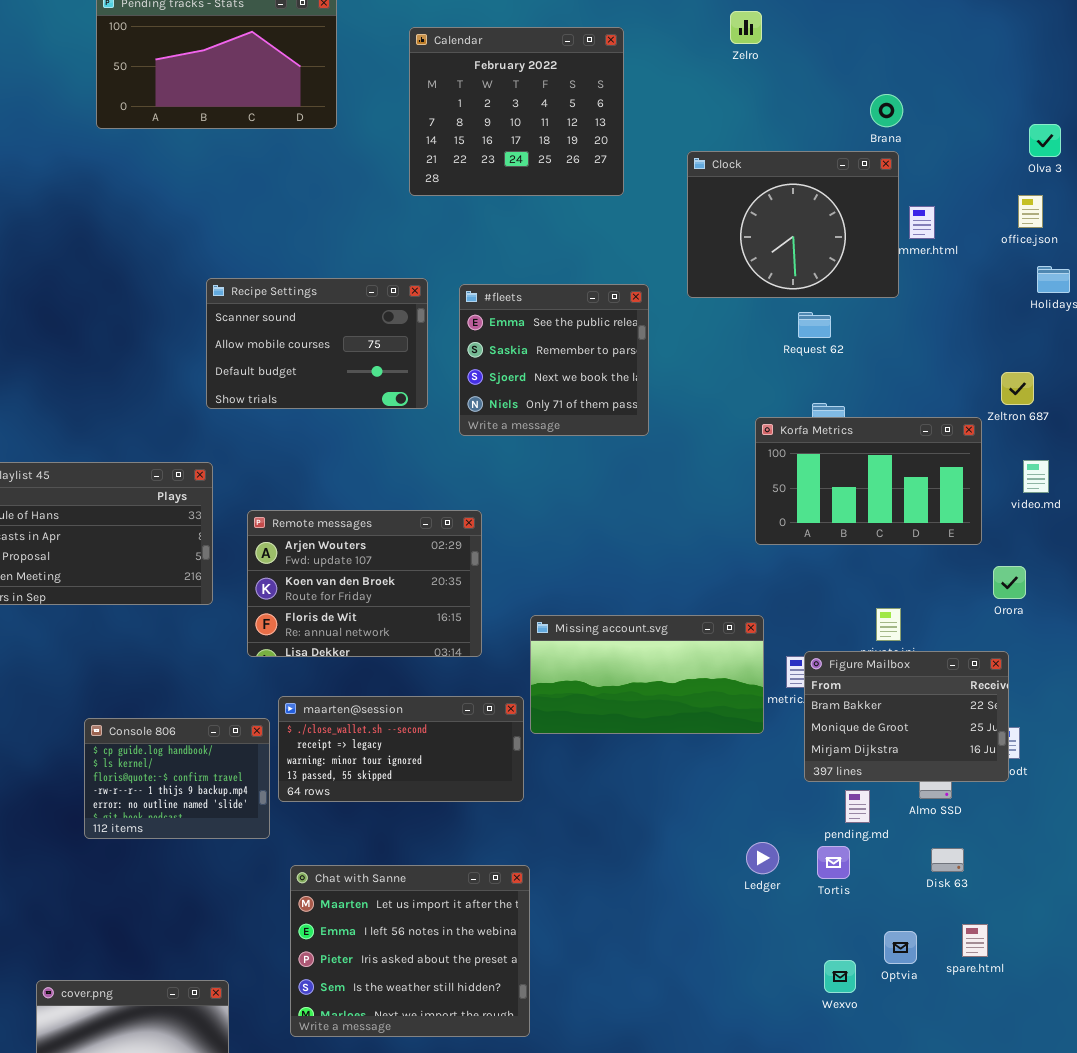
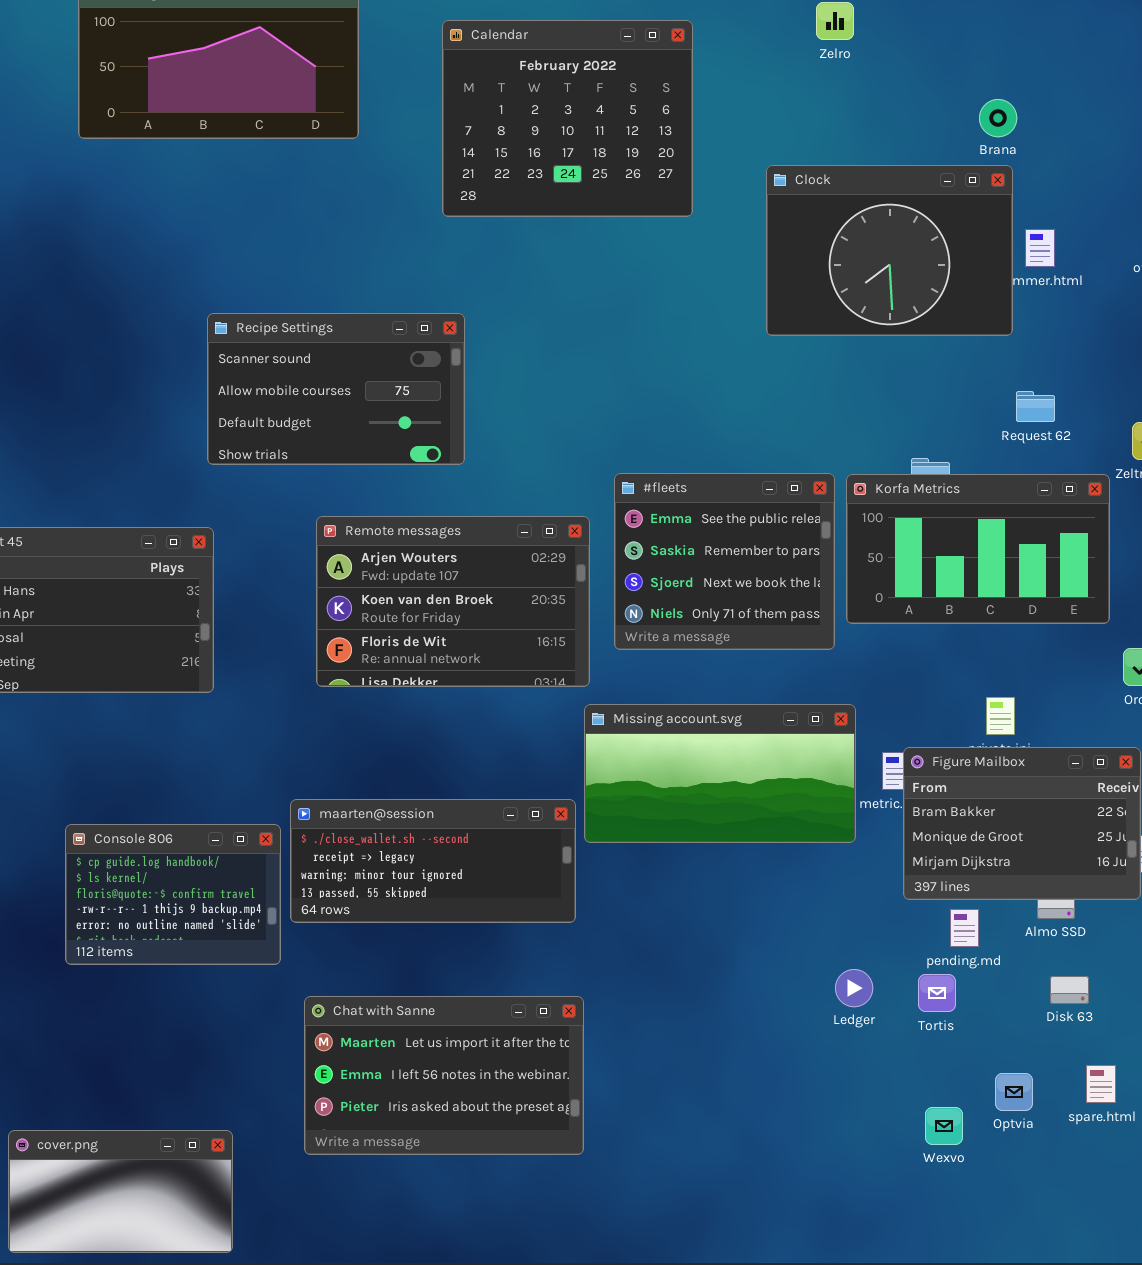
#fleets: [459,284,649,436] -> [614,473,835,650], moved
Request 62: [798,312,831,338] -> [1016,391,1055,422], moved
Remote messages: [247,510,482,657] -> [316,516,590,687], moved
Chat with Sanne: [290,865,530,1037] -> [304,996,584,1155], resized

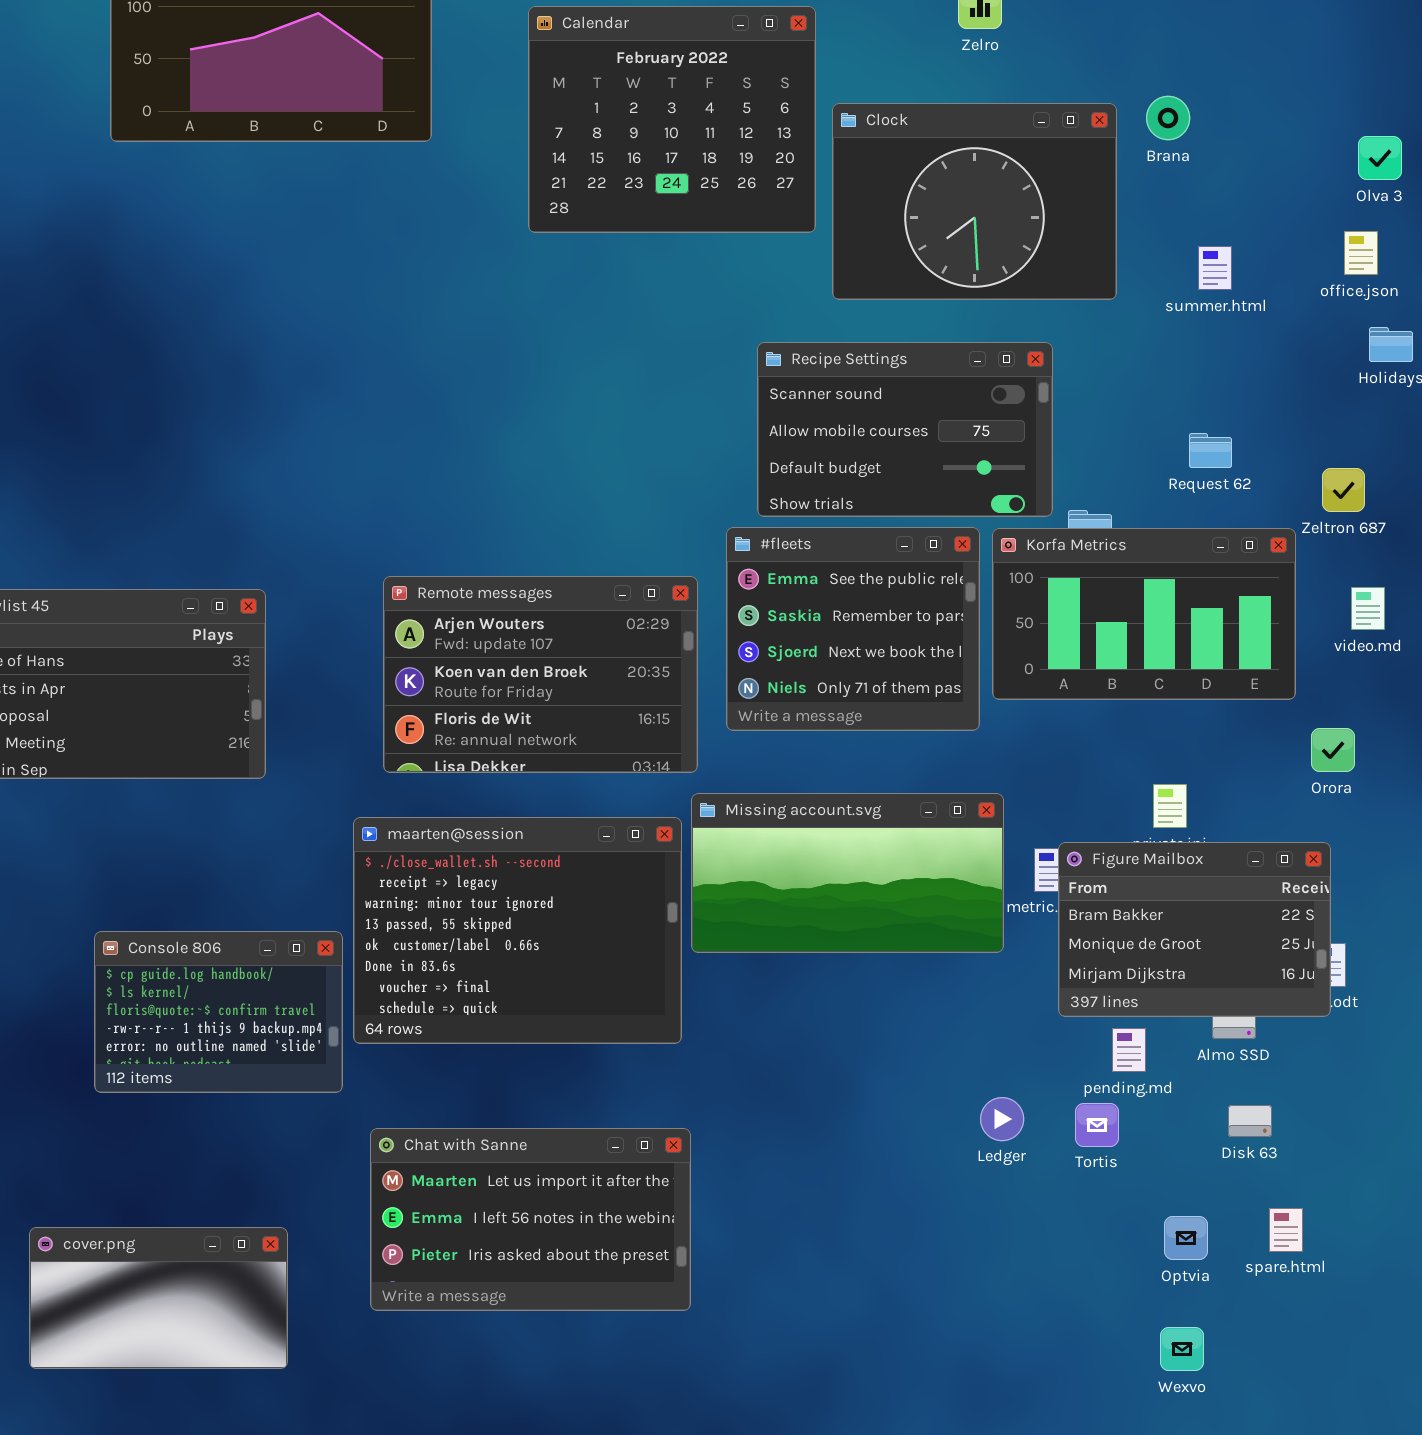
Clock: [766,165,1013,336] -> [832,103,1117,300], moved
Recipe Settings: [207,313,465,465] -> [757,342,1053,517], moved
maarten@session: [290,799,576,923] -> [353,817,682,1044], resized
Wexvo: [925,1107,963,1145] -> [1160,1327,1204,1371], moved
cover.png: [8,1130,233,1253] -> [29,1227,288,1369], moved

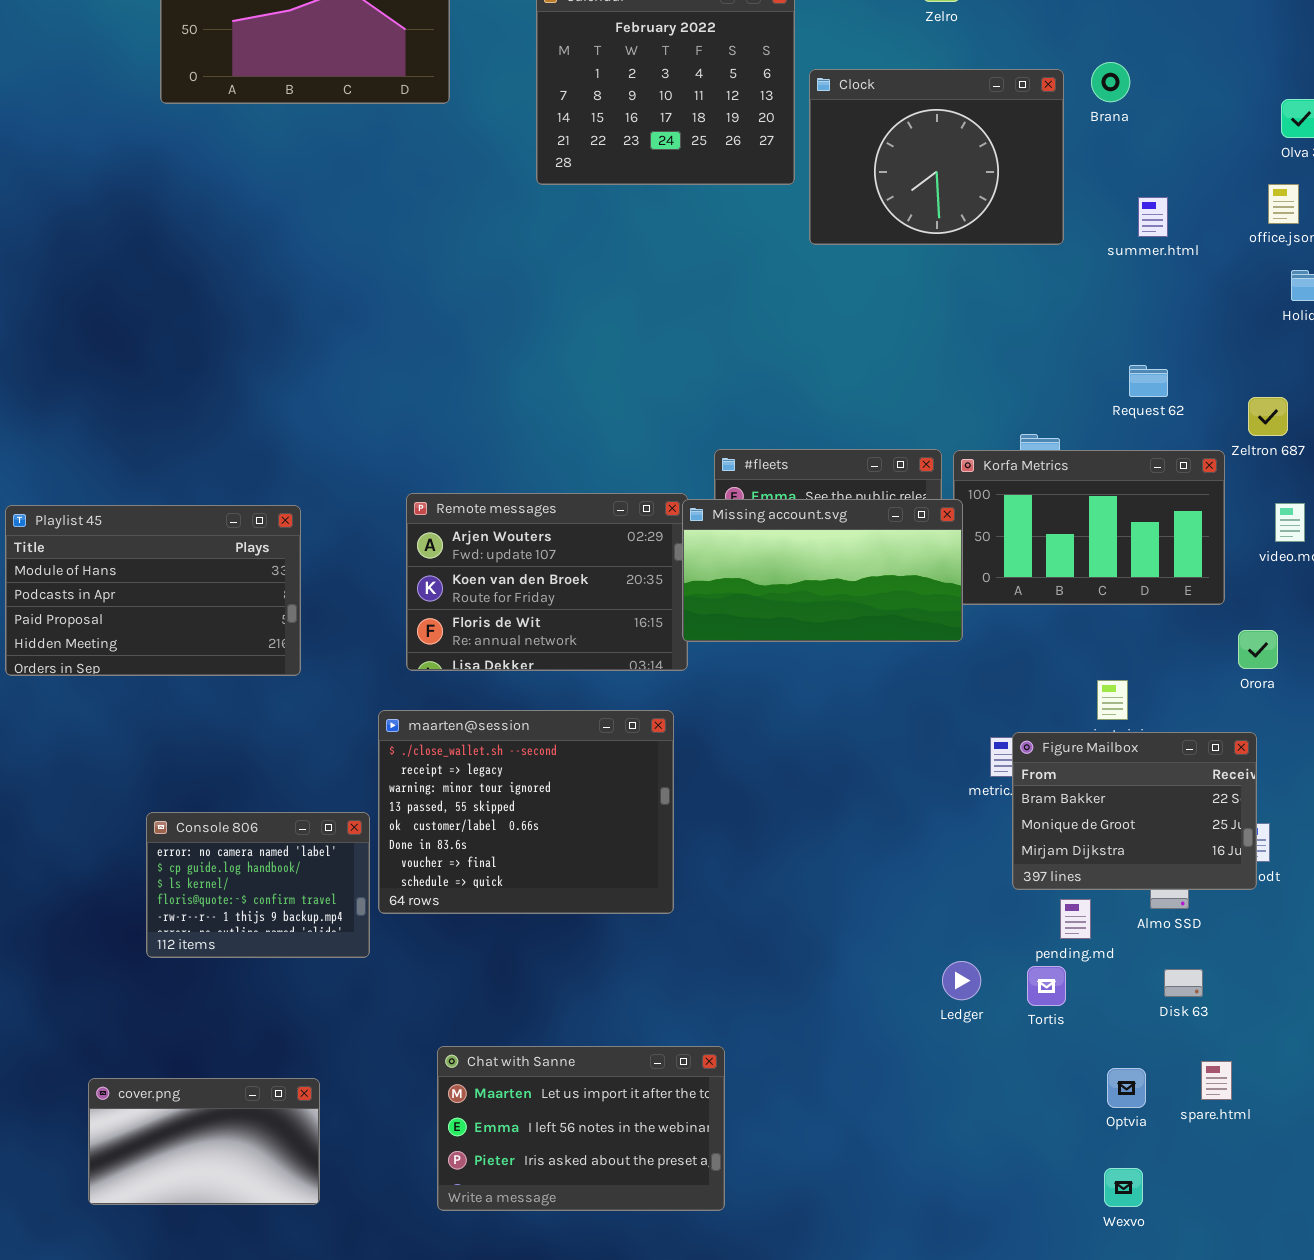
Recipe Settings: [757,342,1053,517] -> none, closed
Missing account.svg: [691,793,1004,953] -> [682,499,963,642], moved
Console 806: [94,931,343,1093] -> [146,812,370,958], scrolled up 1 row
Chat with Sanne: [370,1128,691,1311] -> [437,1046,725,1211], moved

